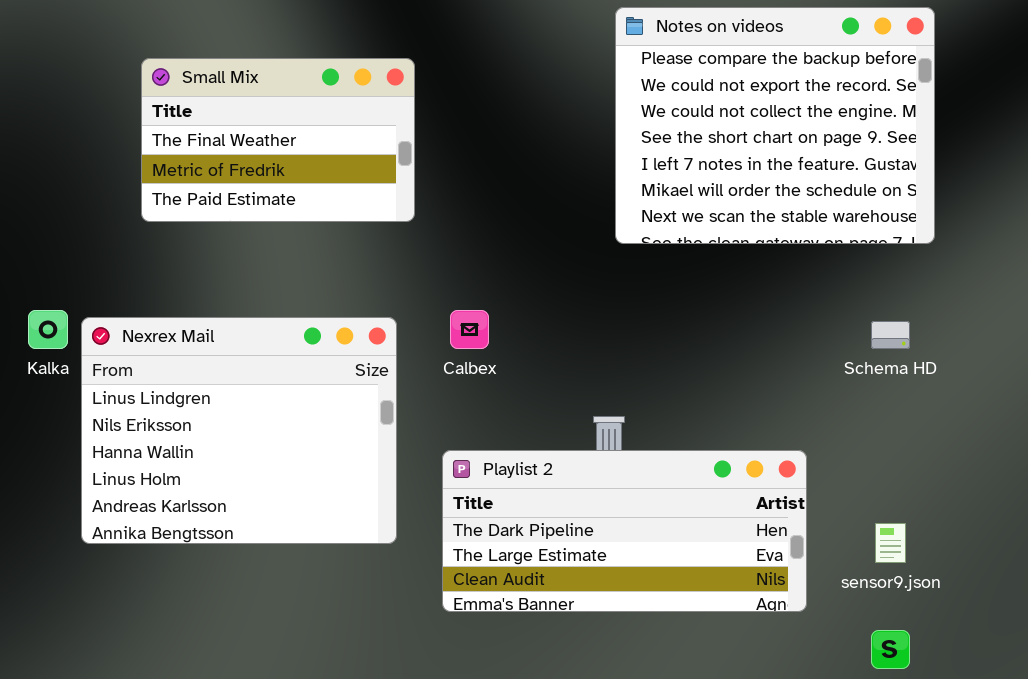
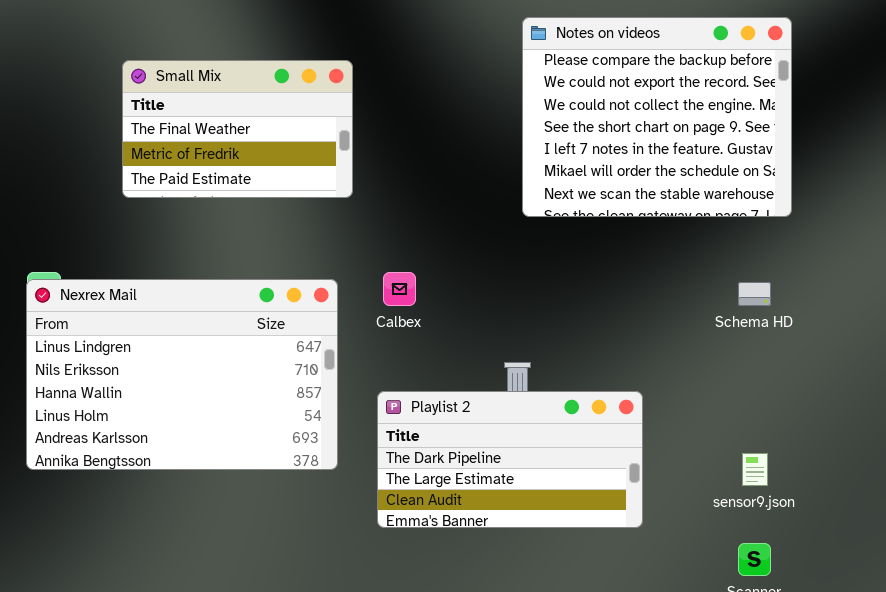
Nexrex Mail: [81,317,397,544] -> [26,279,338,470], resized
Playlist 2: [442,450,807,612] -> [377,391,643,528], resized

